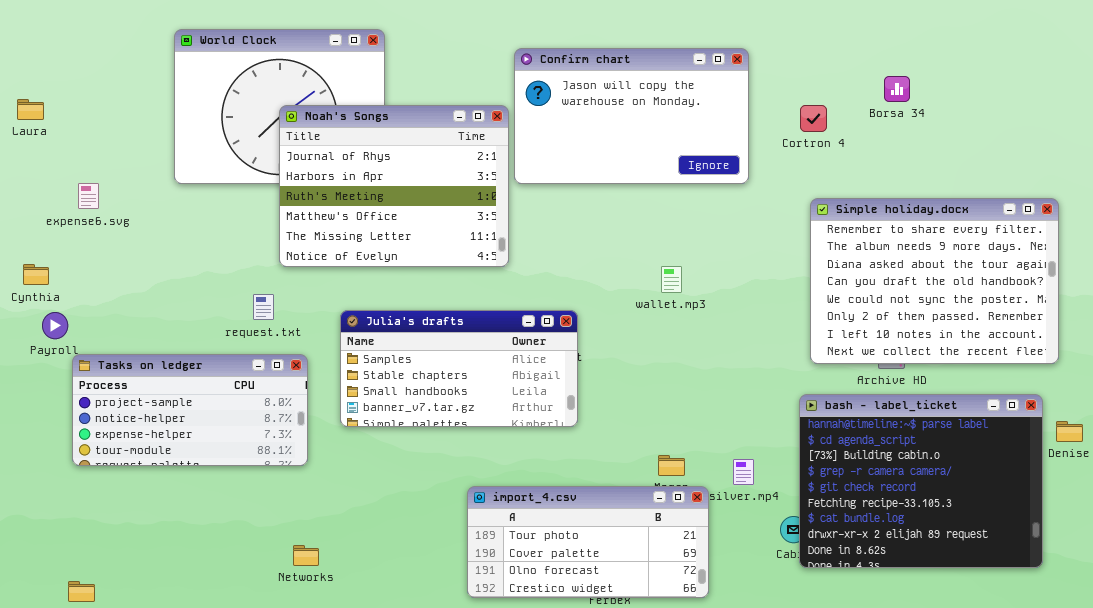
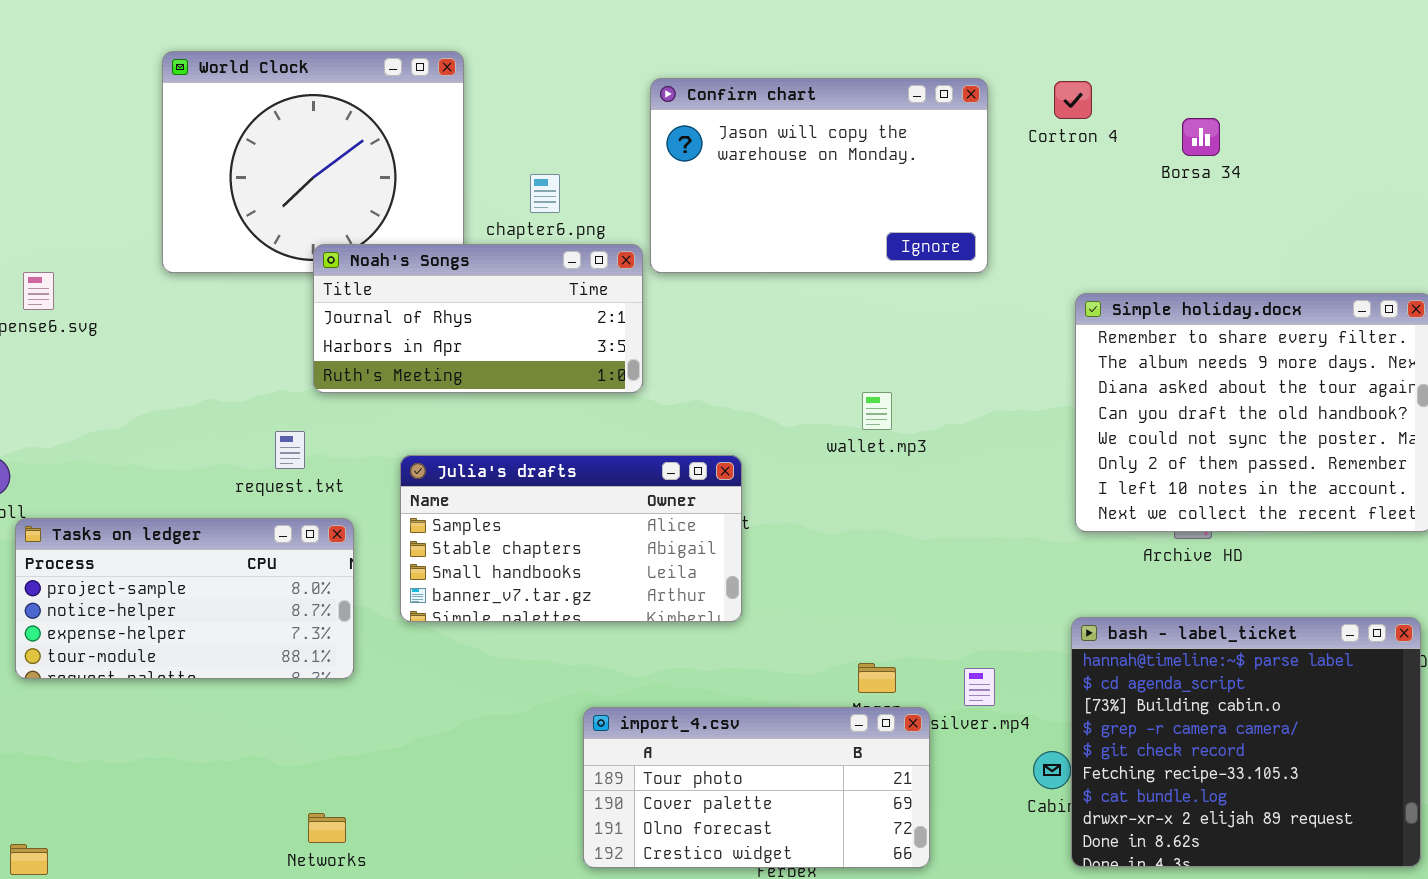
Noah's Songs: [279,105,509,267] -> [313,244,643,393], resized
Cortron 4: [800,105,827,132] -> [1054,81,1092,119], moved
bash - label_ticket: [799,394,1043,568] -> [1071,617,1421,867], moved
Networks: [293,545,319,566] -> [308,813,346,843], moved

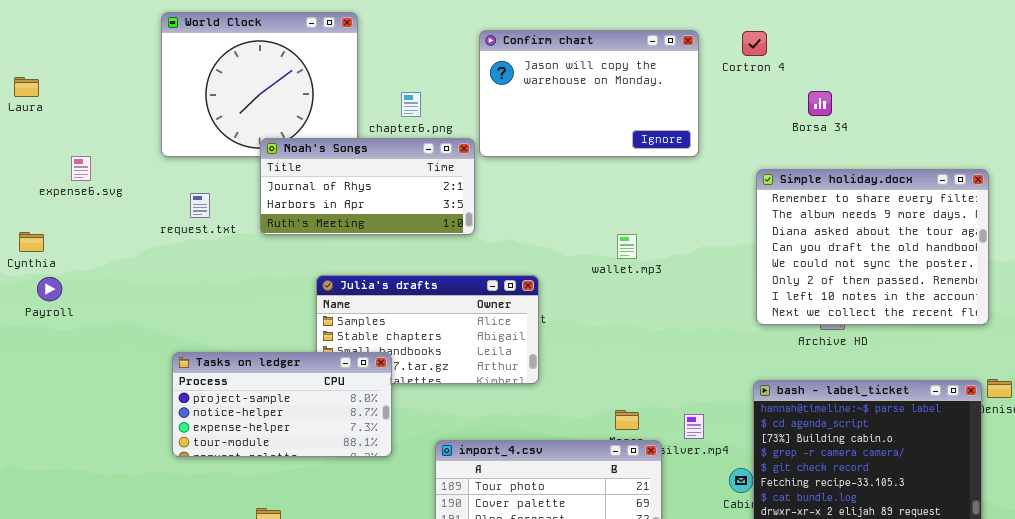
Borsa 34: [1182,118,1220,156] -> [808,91,832,116], moved
request.txt: [275,431,305,469] -> [190,193,210,218], moved
Tasks on ledger: [15,518,354,679] -> [172,352,392,457], moved

